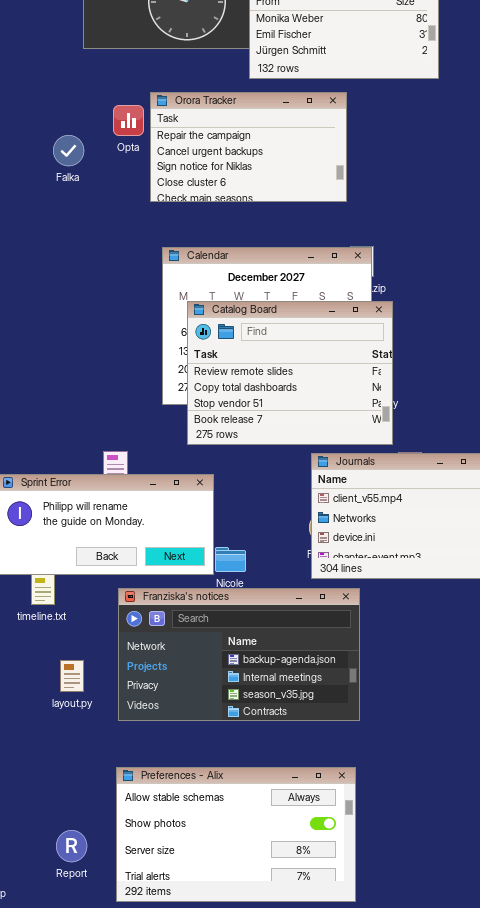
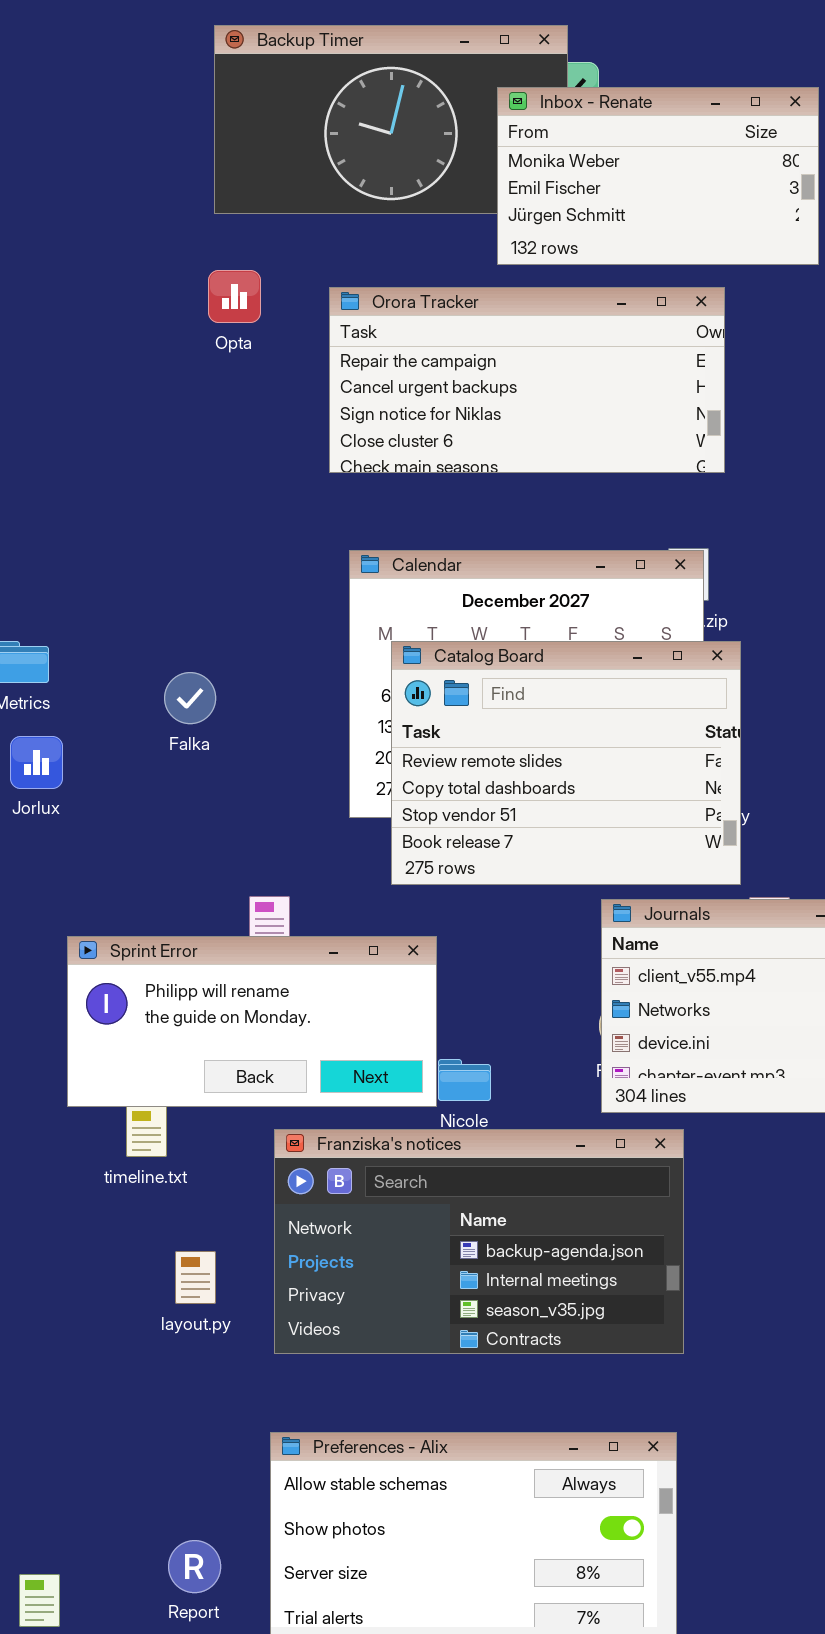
Orora Tracker: [150,92,347,202] -> [329,287,725,473], resized
Opta: [113,105,144,136] -> [208,270,261,323], moved
Falka: [53,135,84,166] -> [164,672,216,724], moved

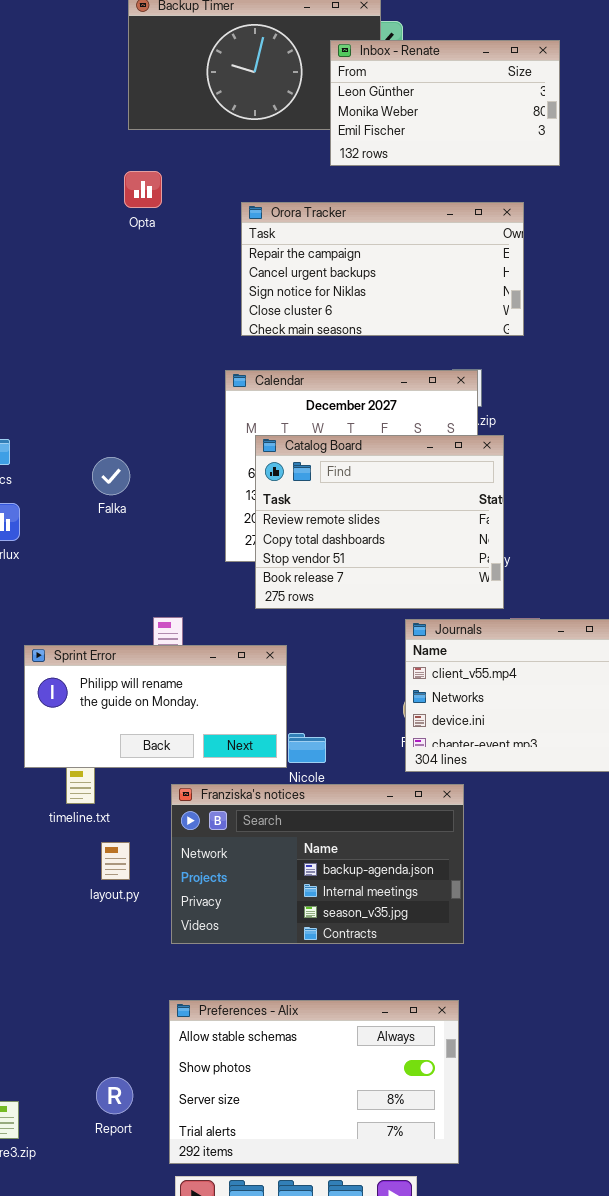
Inbox - Renate: [497,87,819,265] -> [330,40,560,166], scrolled up 1 row
Orora Tracker: [329,287,725,473] -> [241,202,524,336], moved
layout.py: [175,1251,216,1304] -> [101,842,130,880], moved

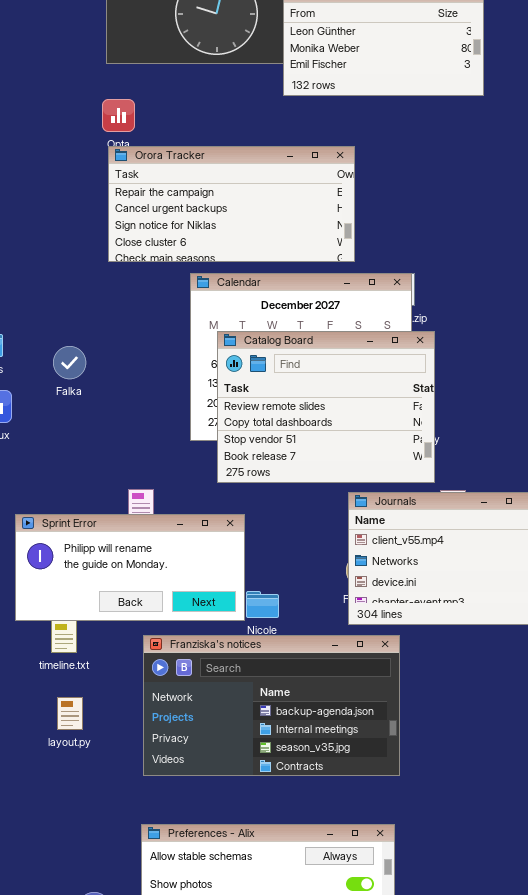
Orora Tracker: [241,202,524,336] -> [108,146,355,262], moved
Falka: [92,457,130,495] -> [53,346,86,379], moved
layout.py: [101,842,130,880] -> [57,697,83,730], moved

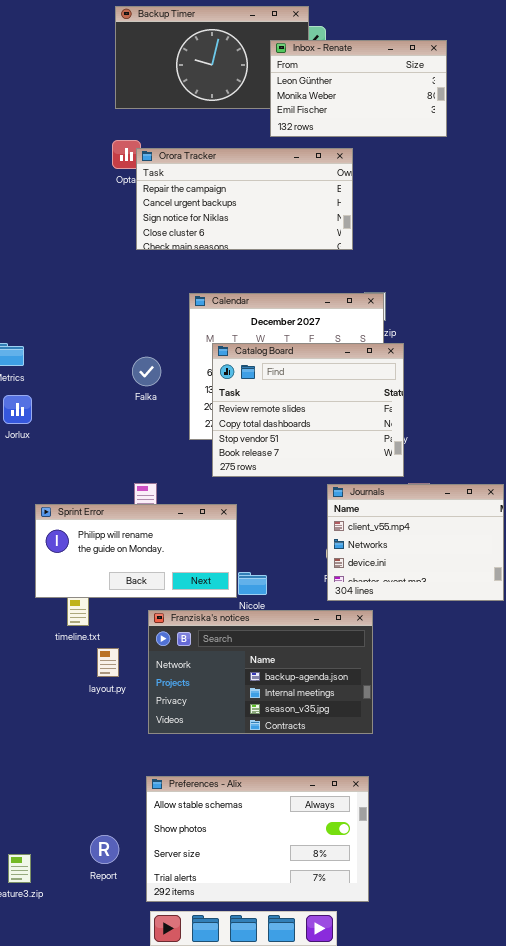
Orora Tracker: [108,146,355,262] -> [136,148,353,250], moved
Falka: [53,346,86,379] -> [132,357,161,386], moved
layout.py: [57,697,83,730] -> [97,648,119,677], moved

